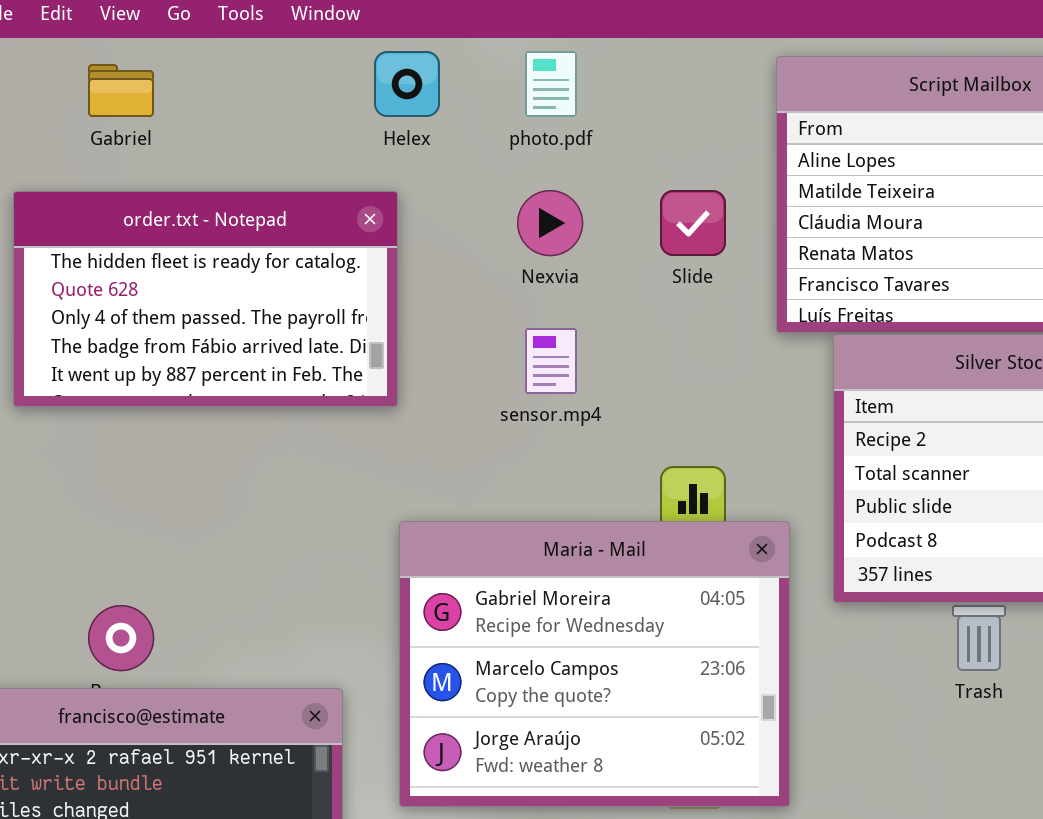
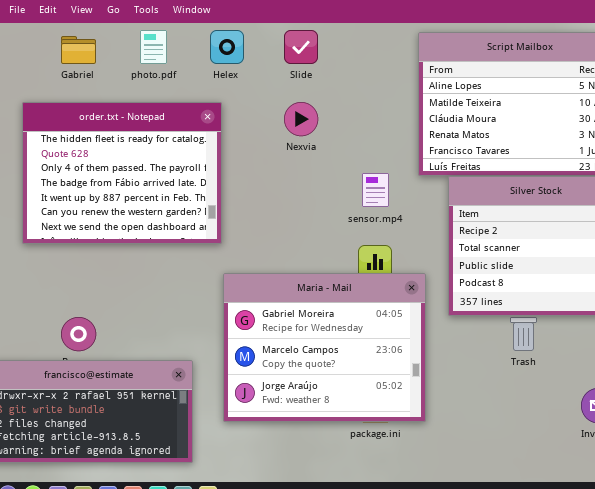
photo.pdf: [525,51,577,117] -> [140,30,167,64], moved
Slide: [660,190,726,256] -> [284,30,318,64], moved
order.txt - Notepad: [13,191,398,407] -> [22,102,222,244], resized
sensor.mp4: [525,328,577,394] -> [362,173,389,207], moved

